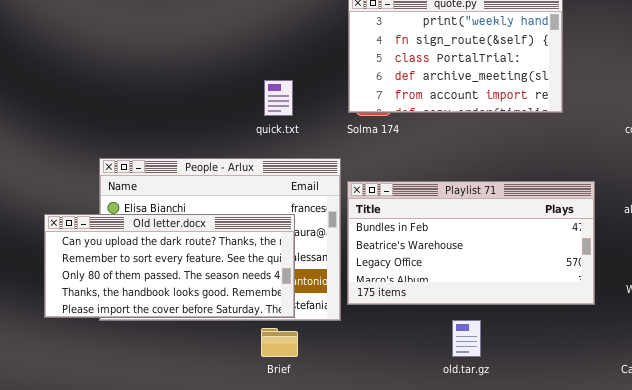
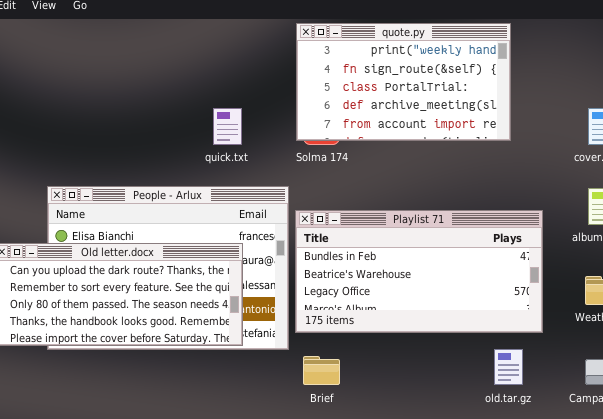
old.tar.gz: [452,320,481,357] -> [494,349,523,385], moved
Brief: [261,328,298,357] -> [303,356,340,385], moved

